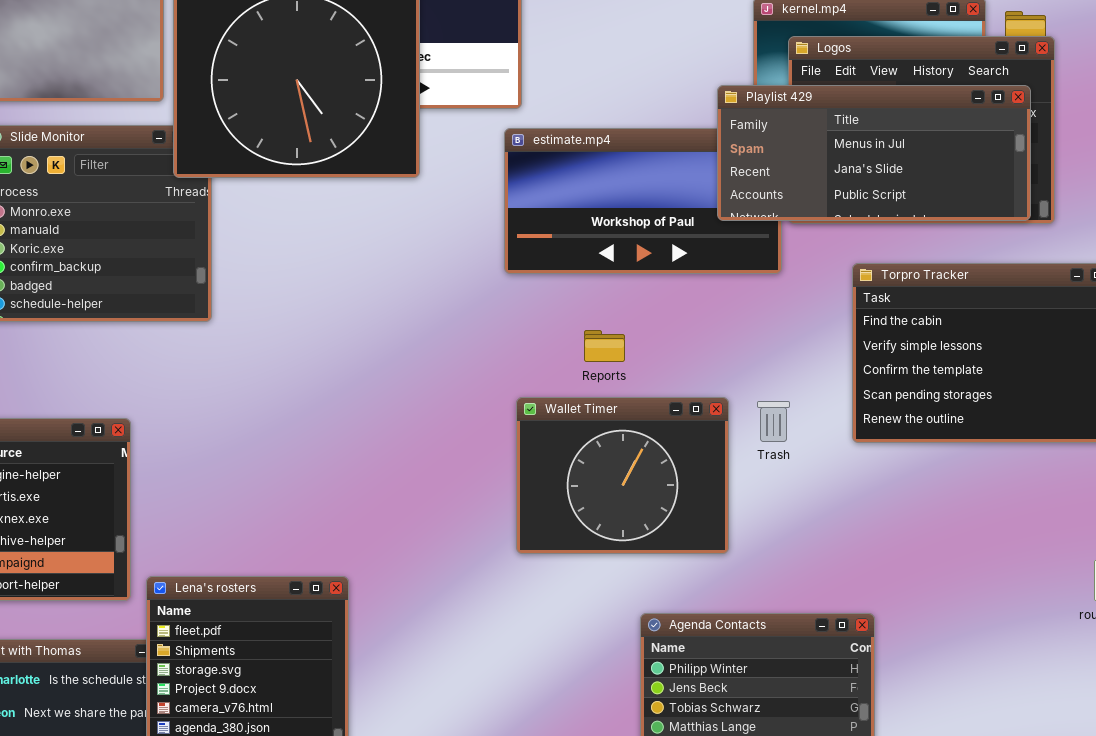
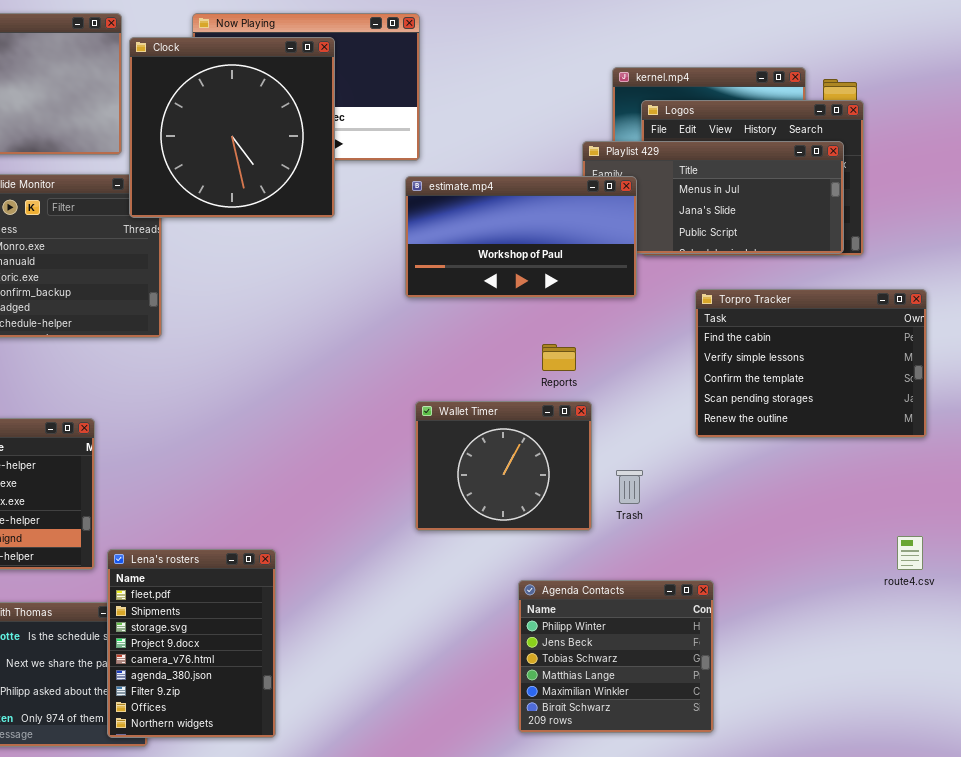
estimate.mp4: [504,128,782,274] -> [405,176,637,298], raised
Reports: [584,330,625,362] -> [542,344,576,371], moved
Trash: [757,401,790,442] -> [616,470,643,504], moved

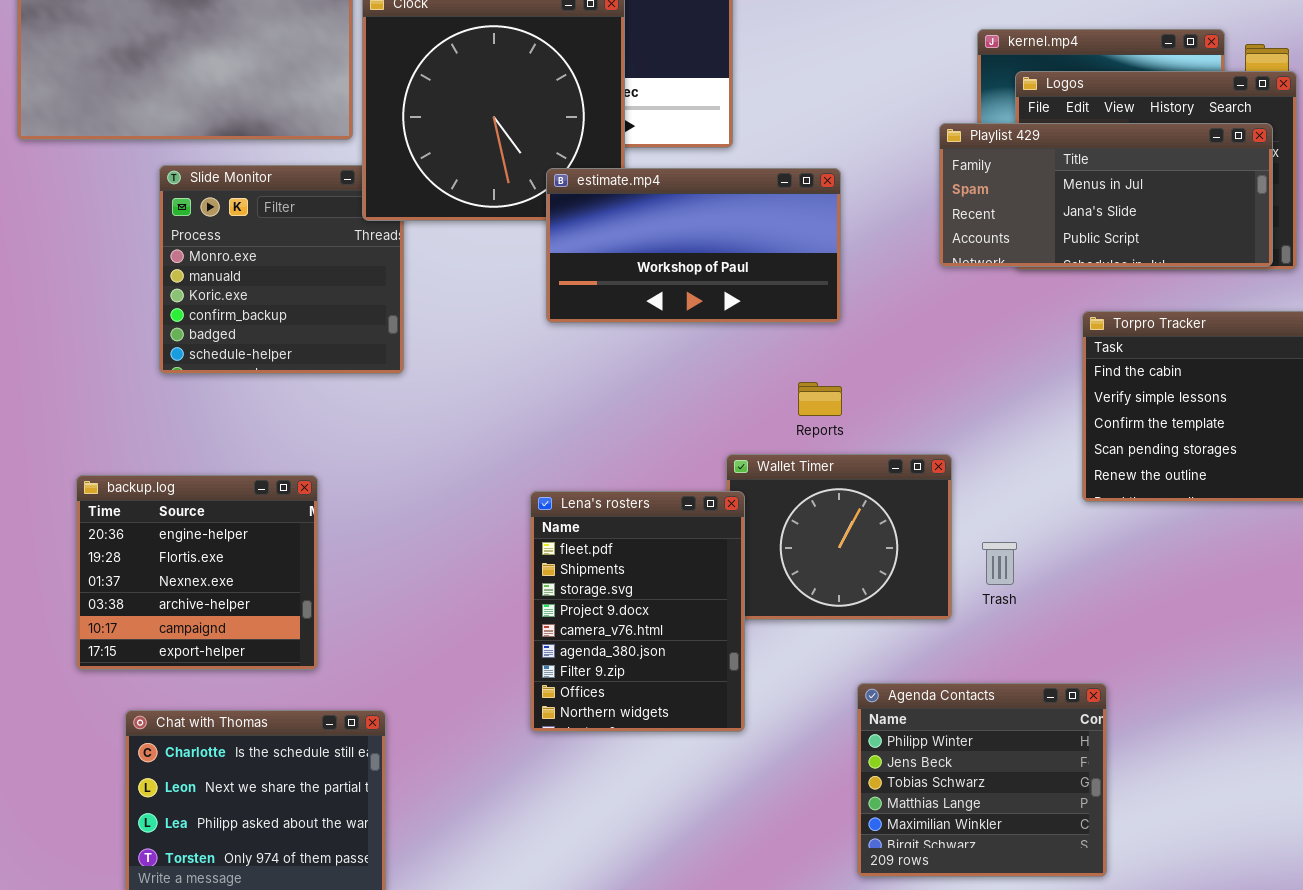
estimate.mp4: [405,176,637,298] -> [546,168,841,323], moved
Reports: [542,344,576,371] -> [798,382,842,416], moved
Lena's rosters: [107,549,276,738] -> [530,491,745,732], moved

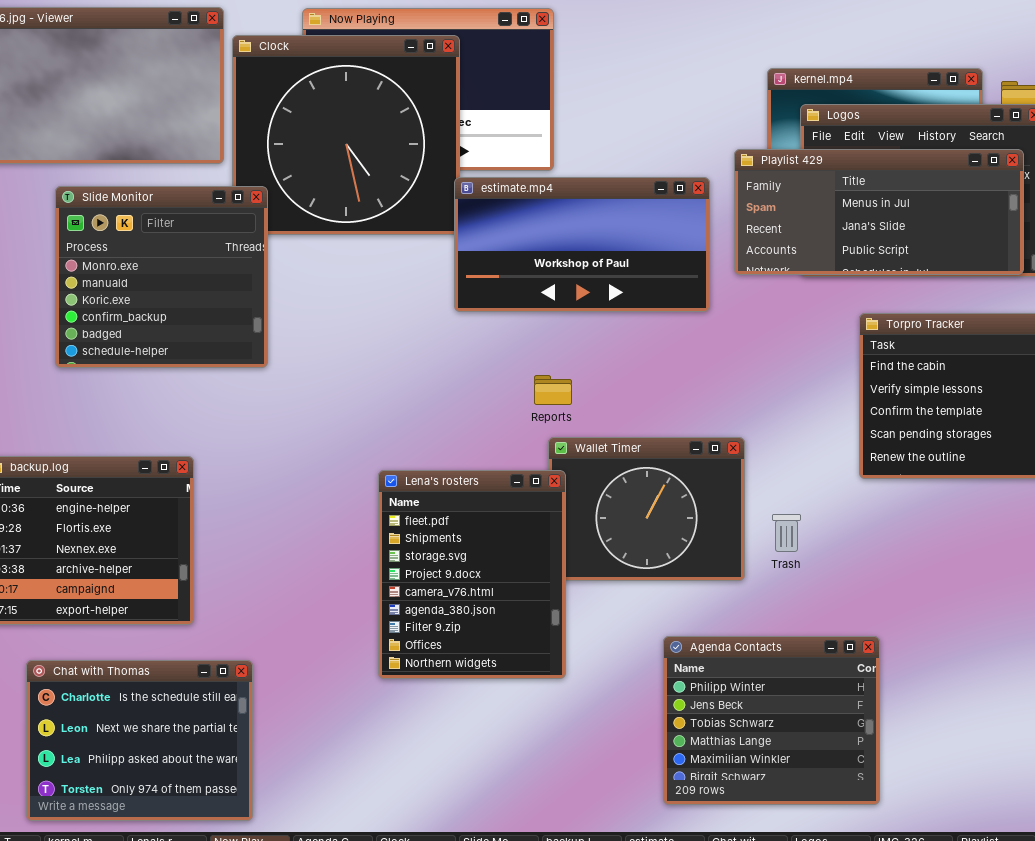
Slide Monitor: [159,165,404,374] -> [55,186,268,368], raised
estimate.mp4: [546,168,841,323] -> [454,177,710,312], moved
Reports: [798,382,842,416] -> [534,375,572,405], moved

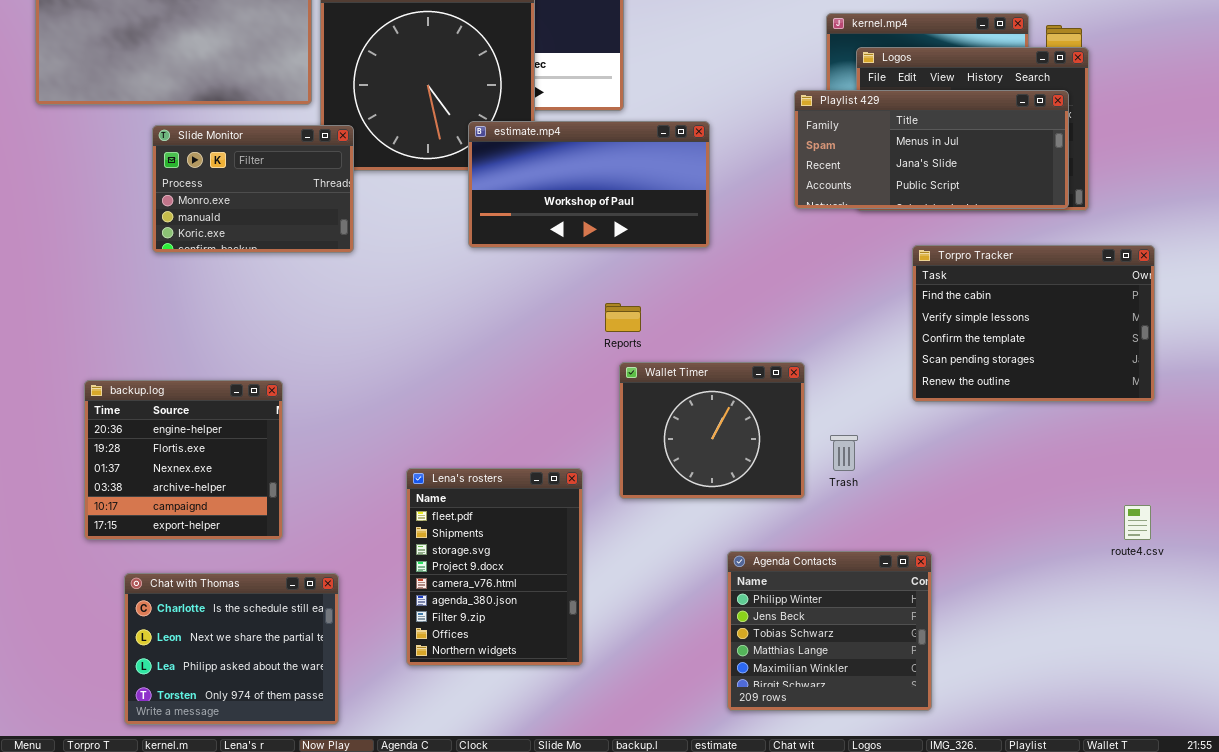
estimate.mp4: [454,177,710,312] -> [468,121,710,248], moved
Slide Monitor: [55,186,268,368] -> [152,125,354,253], resized
Lena's rosters: [378,470,566,679] -> [406,468,583,666], moved

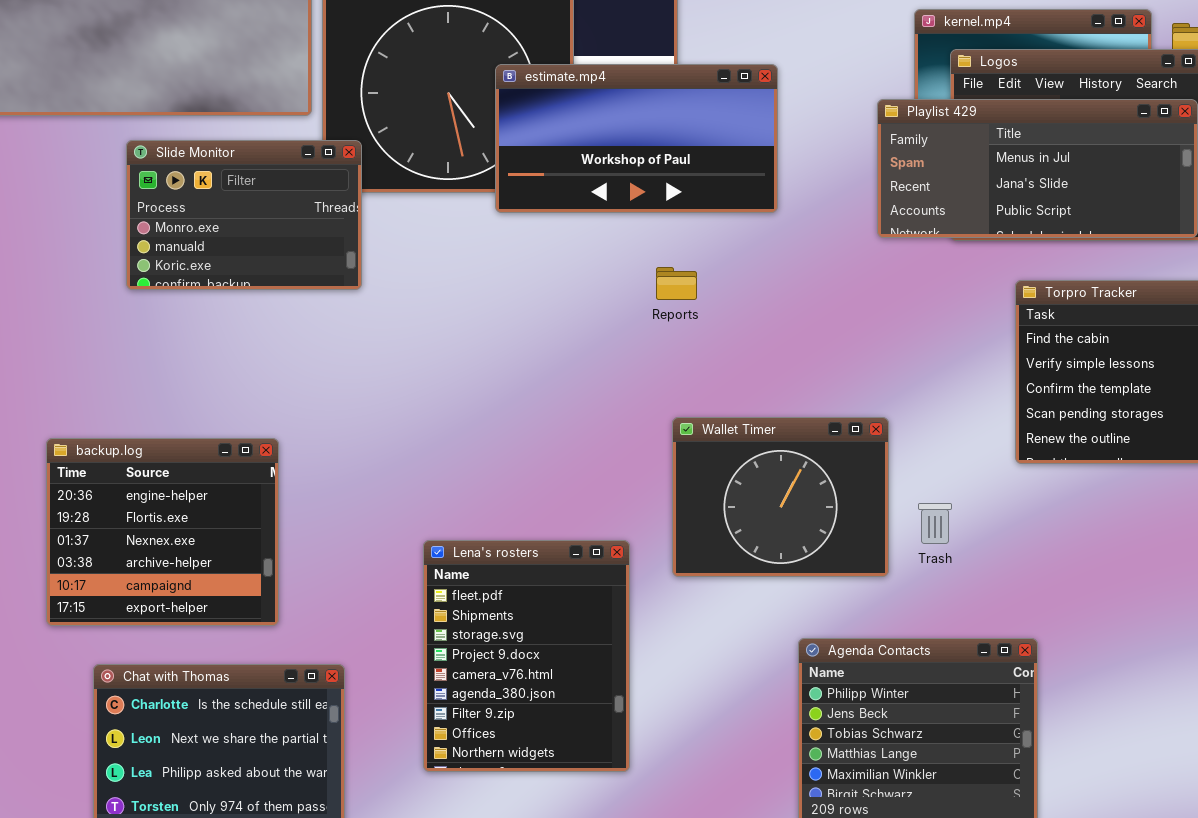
estimate.mp4: [468,121,710,248] -> [495,64,778,213], moved
Reports: [605,303,641,332] -> [656,267,697,300], moved

